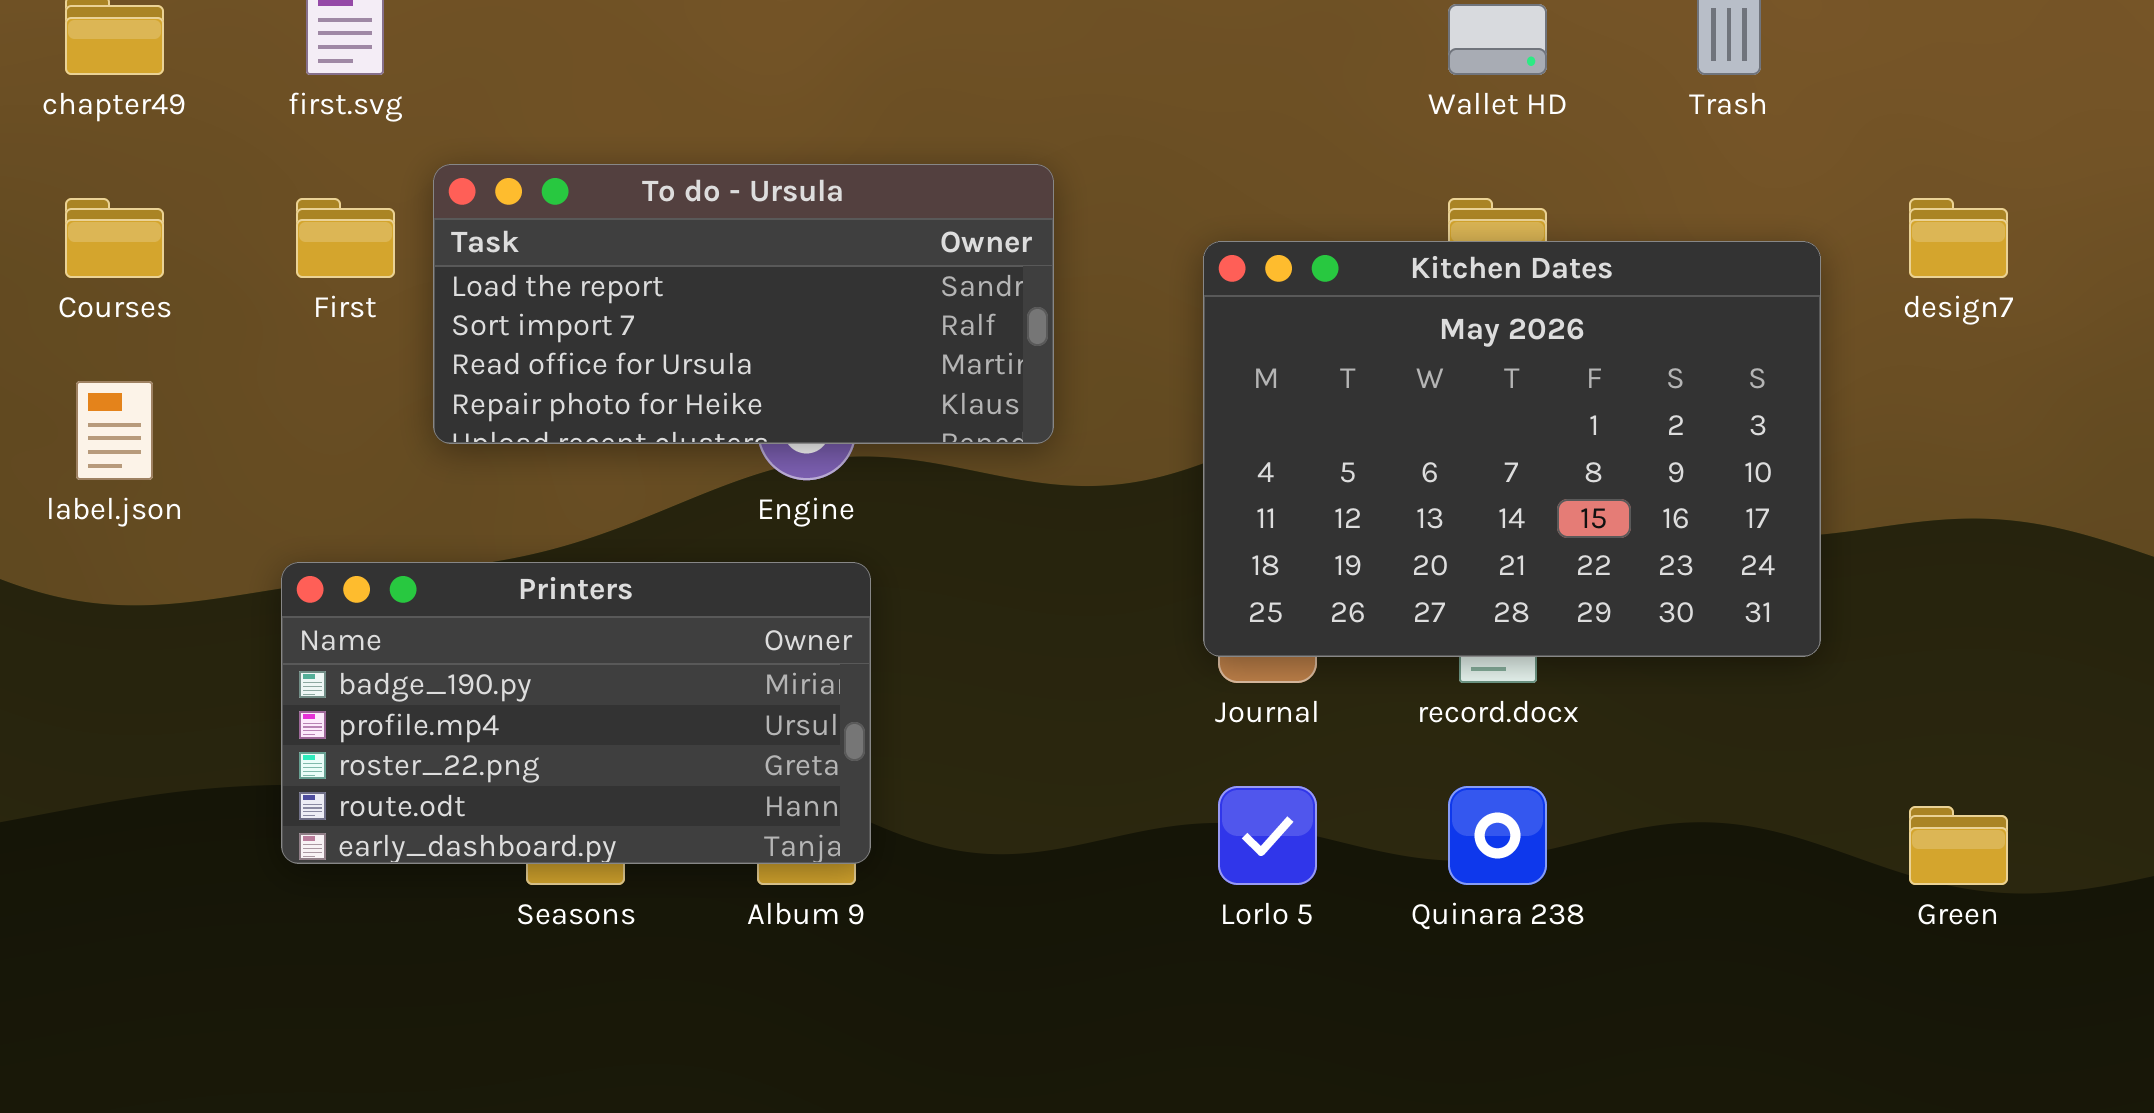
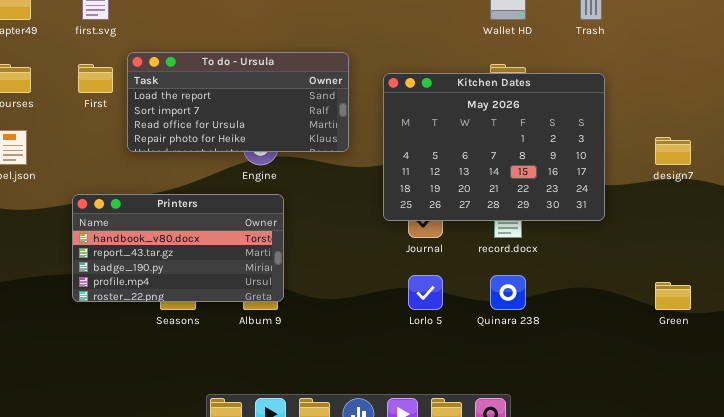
design7: [1909,198,2008,278] -> [655,137,691,165], moved
Kitchen Dates: [1203,241,1821,657] -> [383,73,605,221], moved
Printers: [281,562,871,864] -> [72,194,284,302], scrolled up 2 rows

